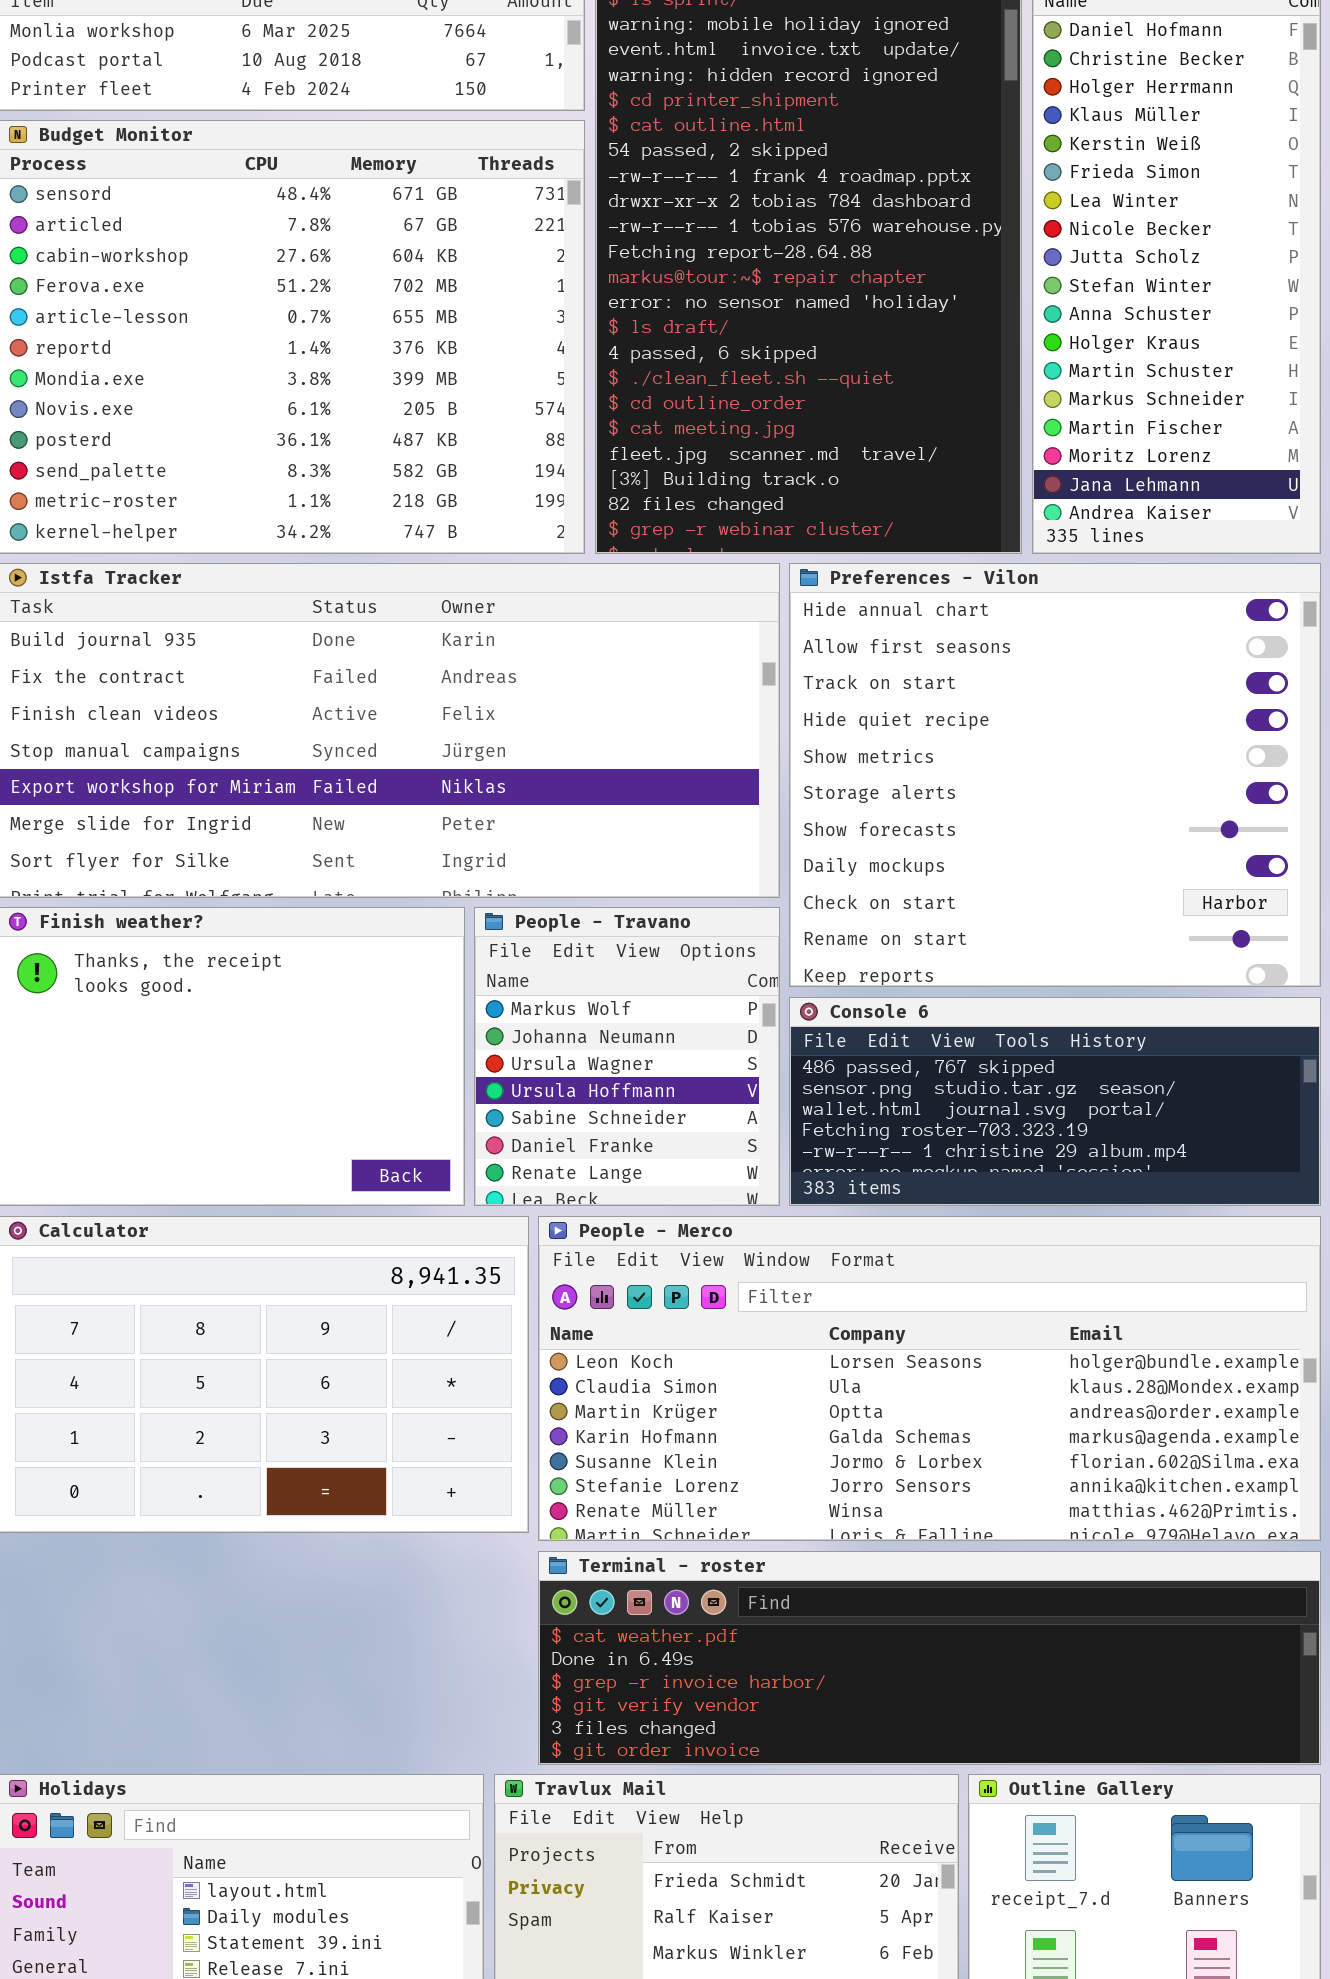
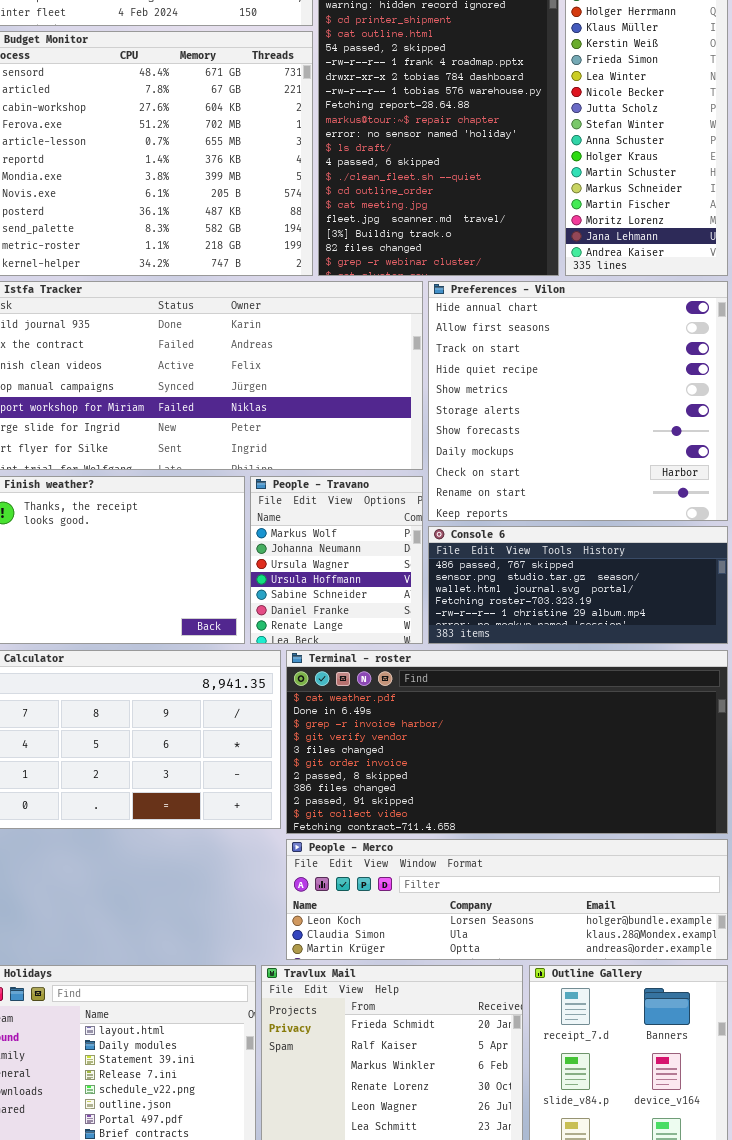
People - Merco: [538,1216,1321,1541] -> [286,839,728,960], moved, resized
Terminal - roster: [538,1551,1321,1765] -> [286,650,728,834], moved, resized

